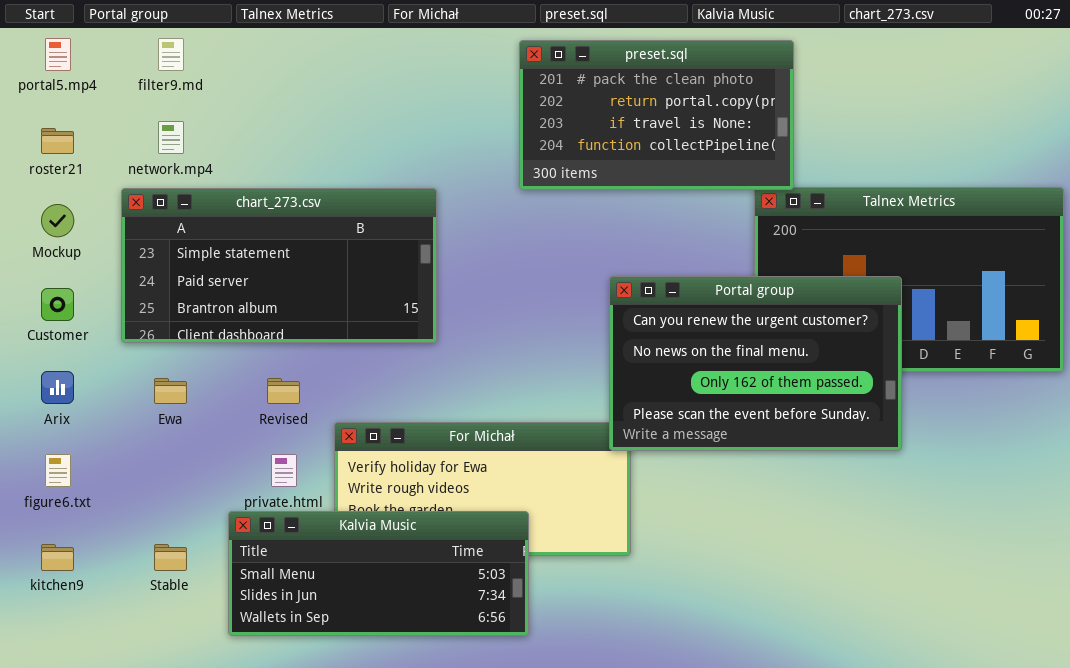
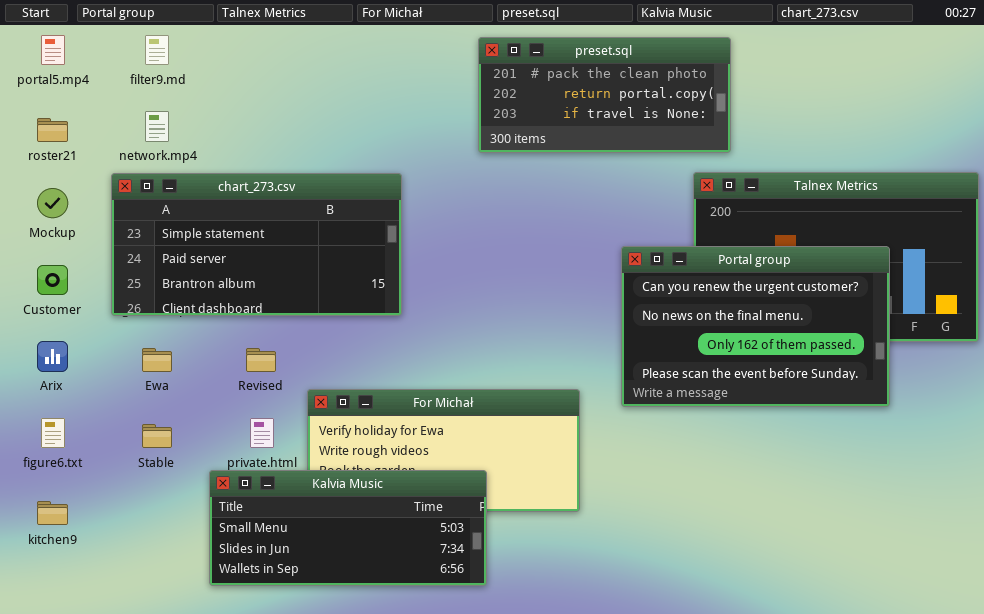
preset.sql: [519,40,794,190] -> [478,37,731,153], resized
Portal group: [609,276,902,451] -> [621,246,890,407], moved
Stable: [154,544,187,571] -> [142,424,172,448], moved

